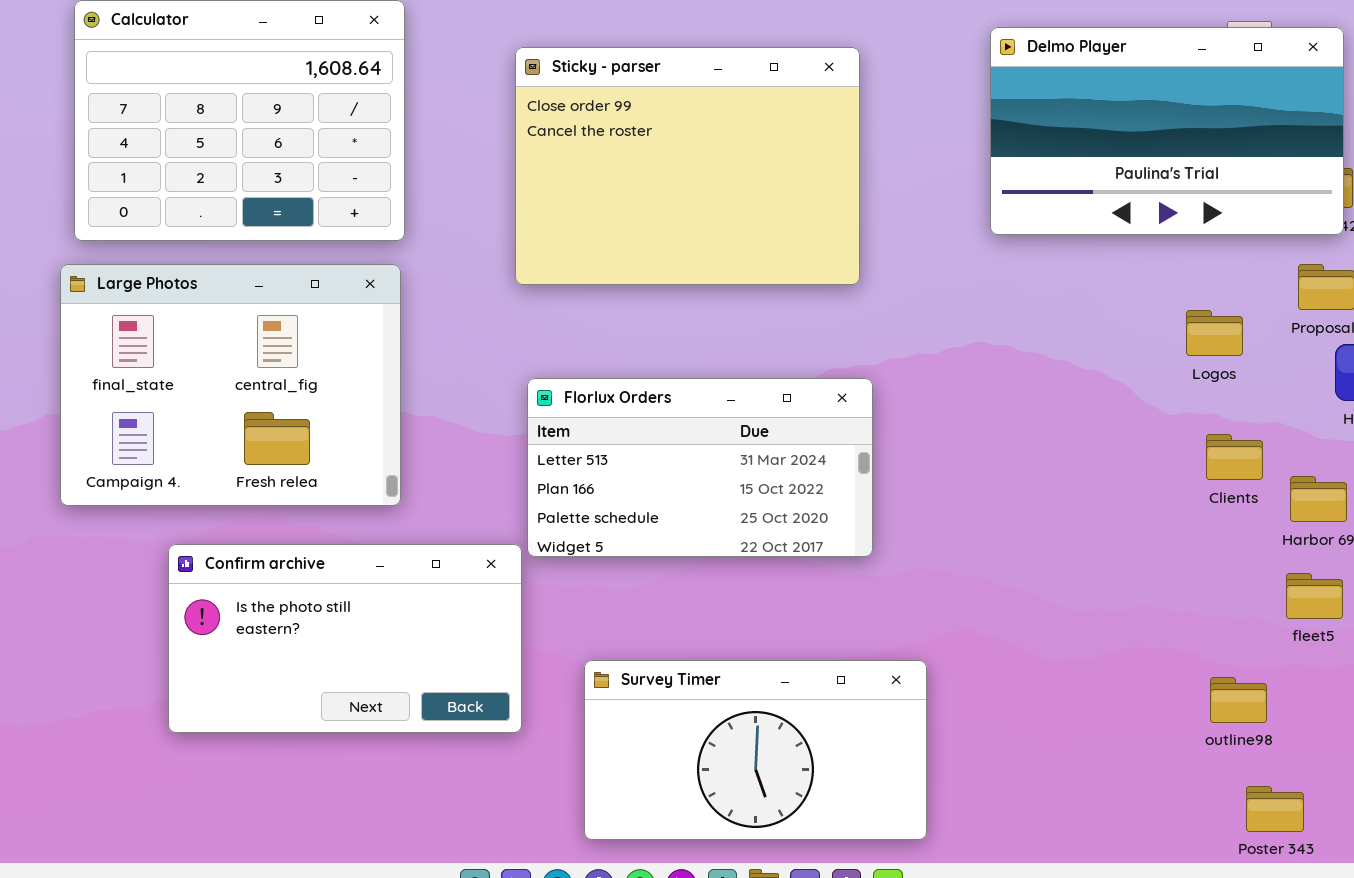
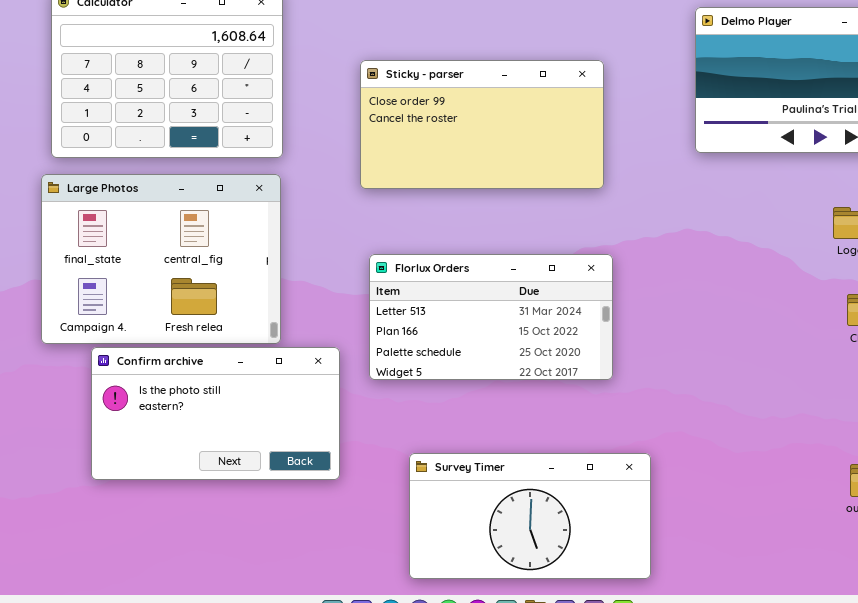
Sticky - parser: [515,47,860,285] -> [360,60,604,189], resized
Confirm archive: [168,544,522,733] -> [91,347,340,480], moved

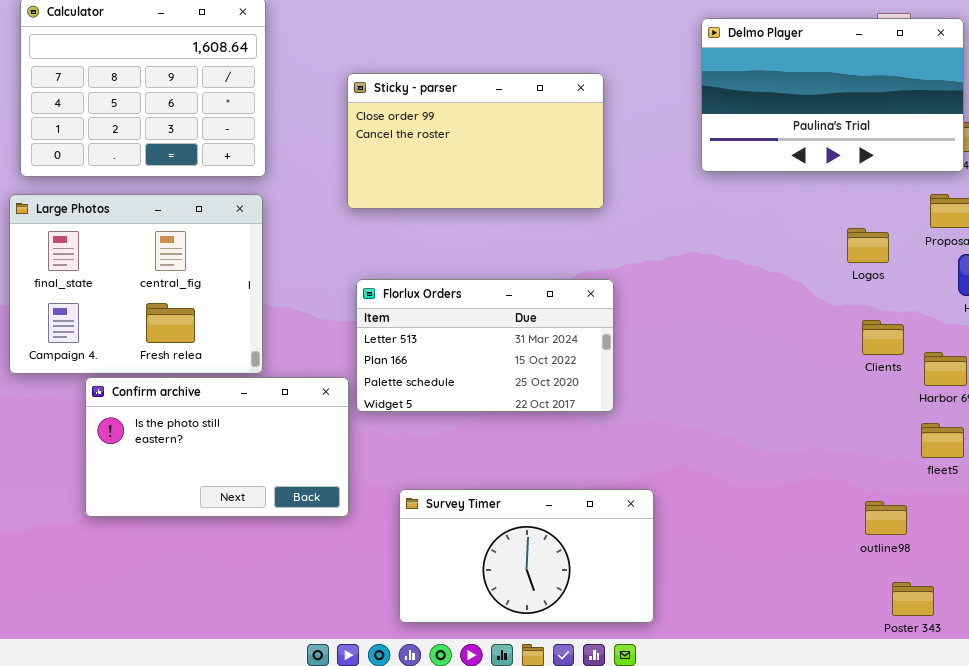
Confirm archive: [91,347,340,480] -> [85,377,349,517], moved

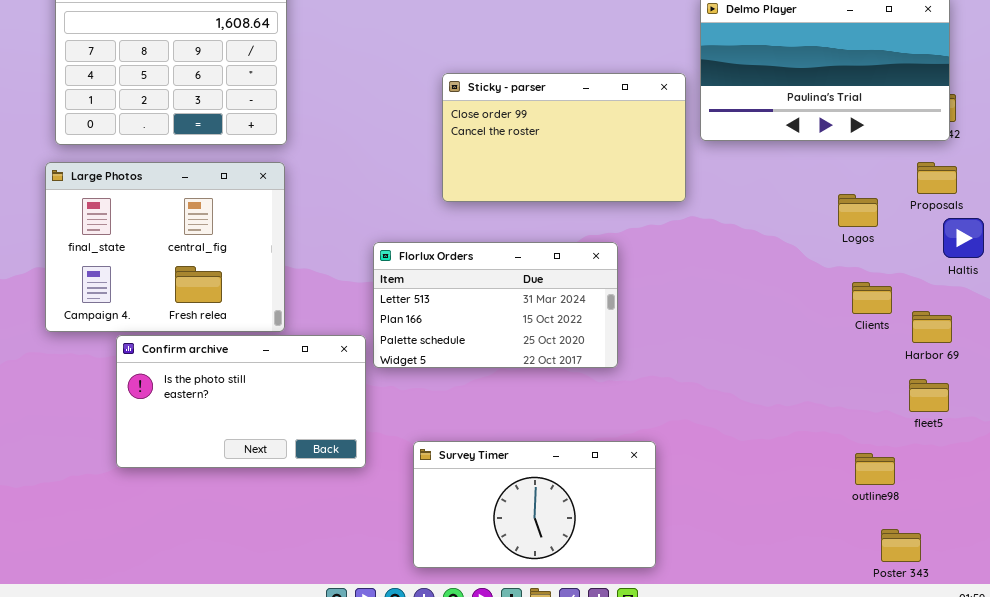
Sticky - parser: [347,73,604,209] -> [442,73,686,202], moved

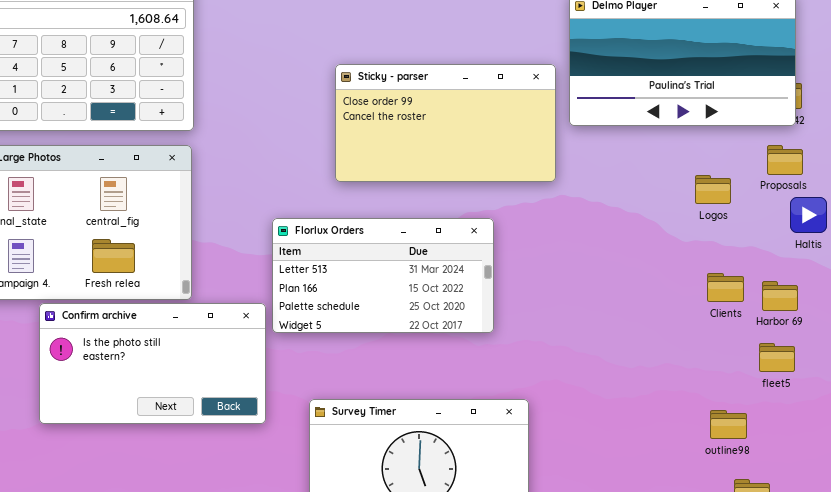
Clients: [852,282,892,314] -> [707,273,744,302], moved

